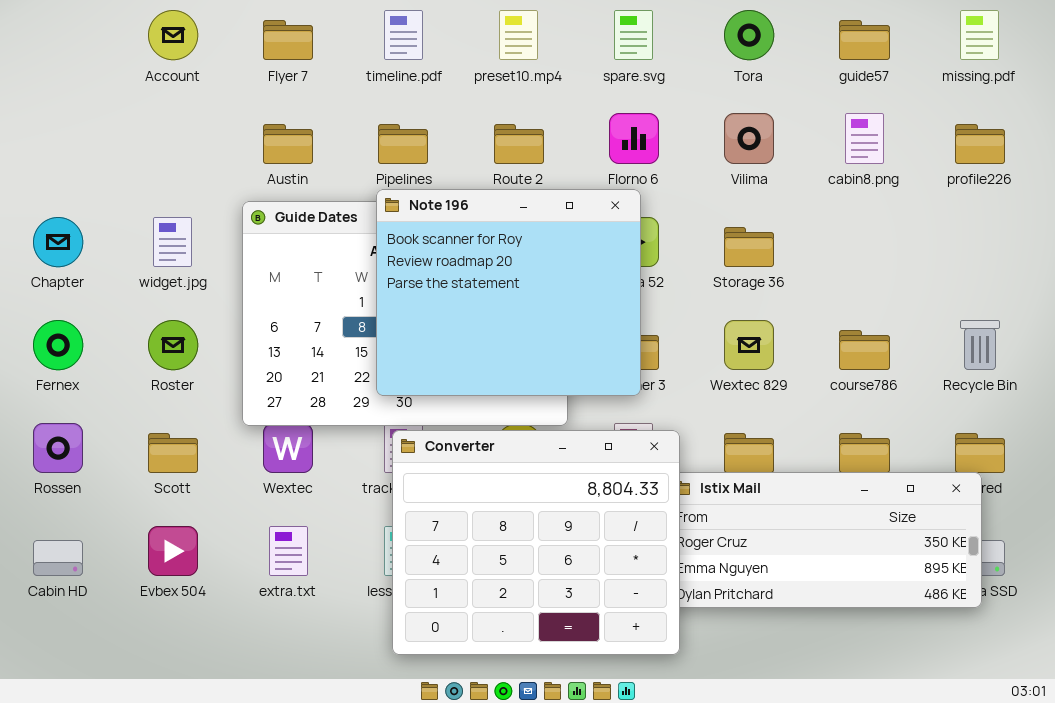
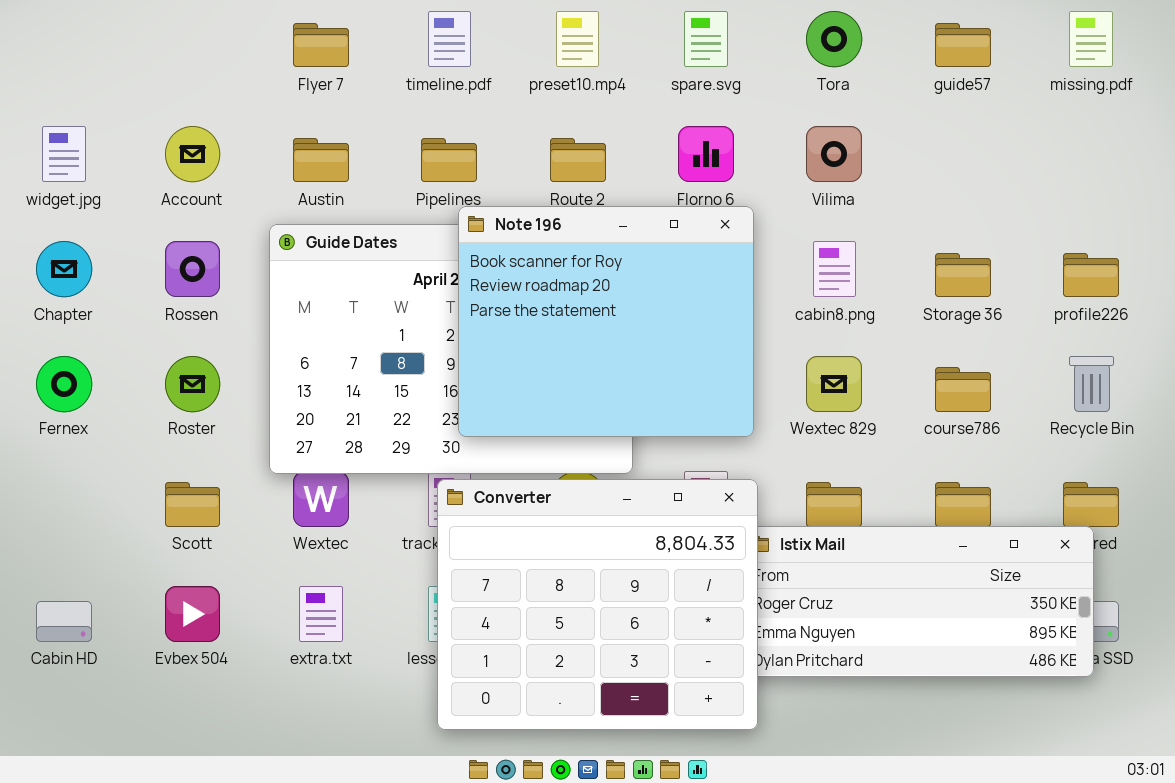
Account: [148,10,198,60] -> [165,126,220,182], moved
cabin8.png: [845,113,884,164] -> [813,241,856,297], moved
profile226: [955,124,1005,164] -> [1063,253,1119,297], moved
Note 196: [376,189,641,396] -> [458,206,754,437], moved
widget.jpg: [153,217,192,267] -> [42,126,86,182], moved
Storage 36: [724,227,774,267] -> [935,253,991,297], moved
Rossen: [33,423,83,473] -> [165,241,220,297], moved

